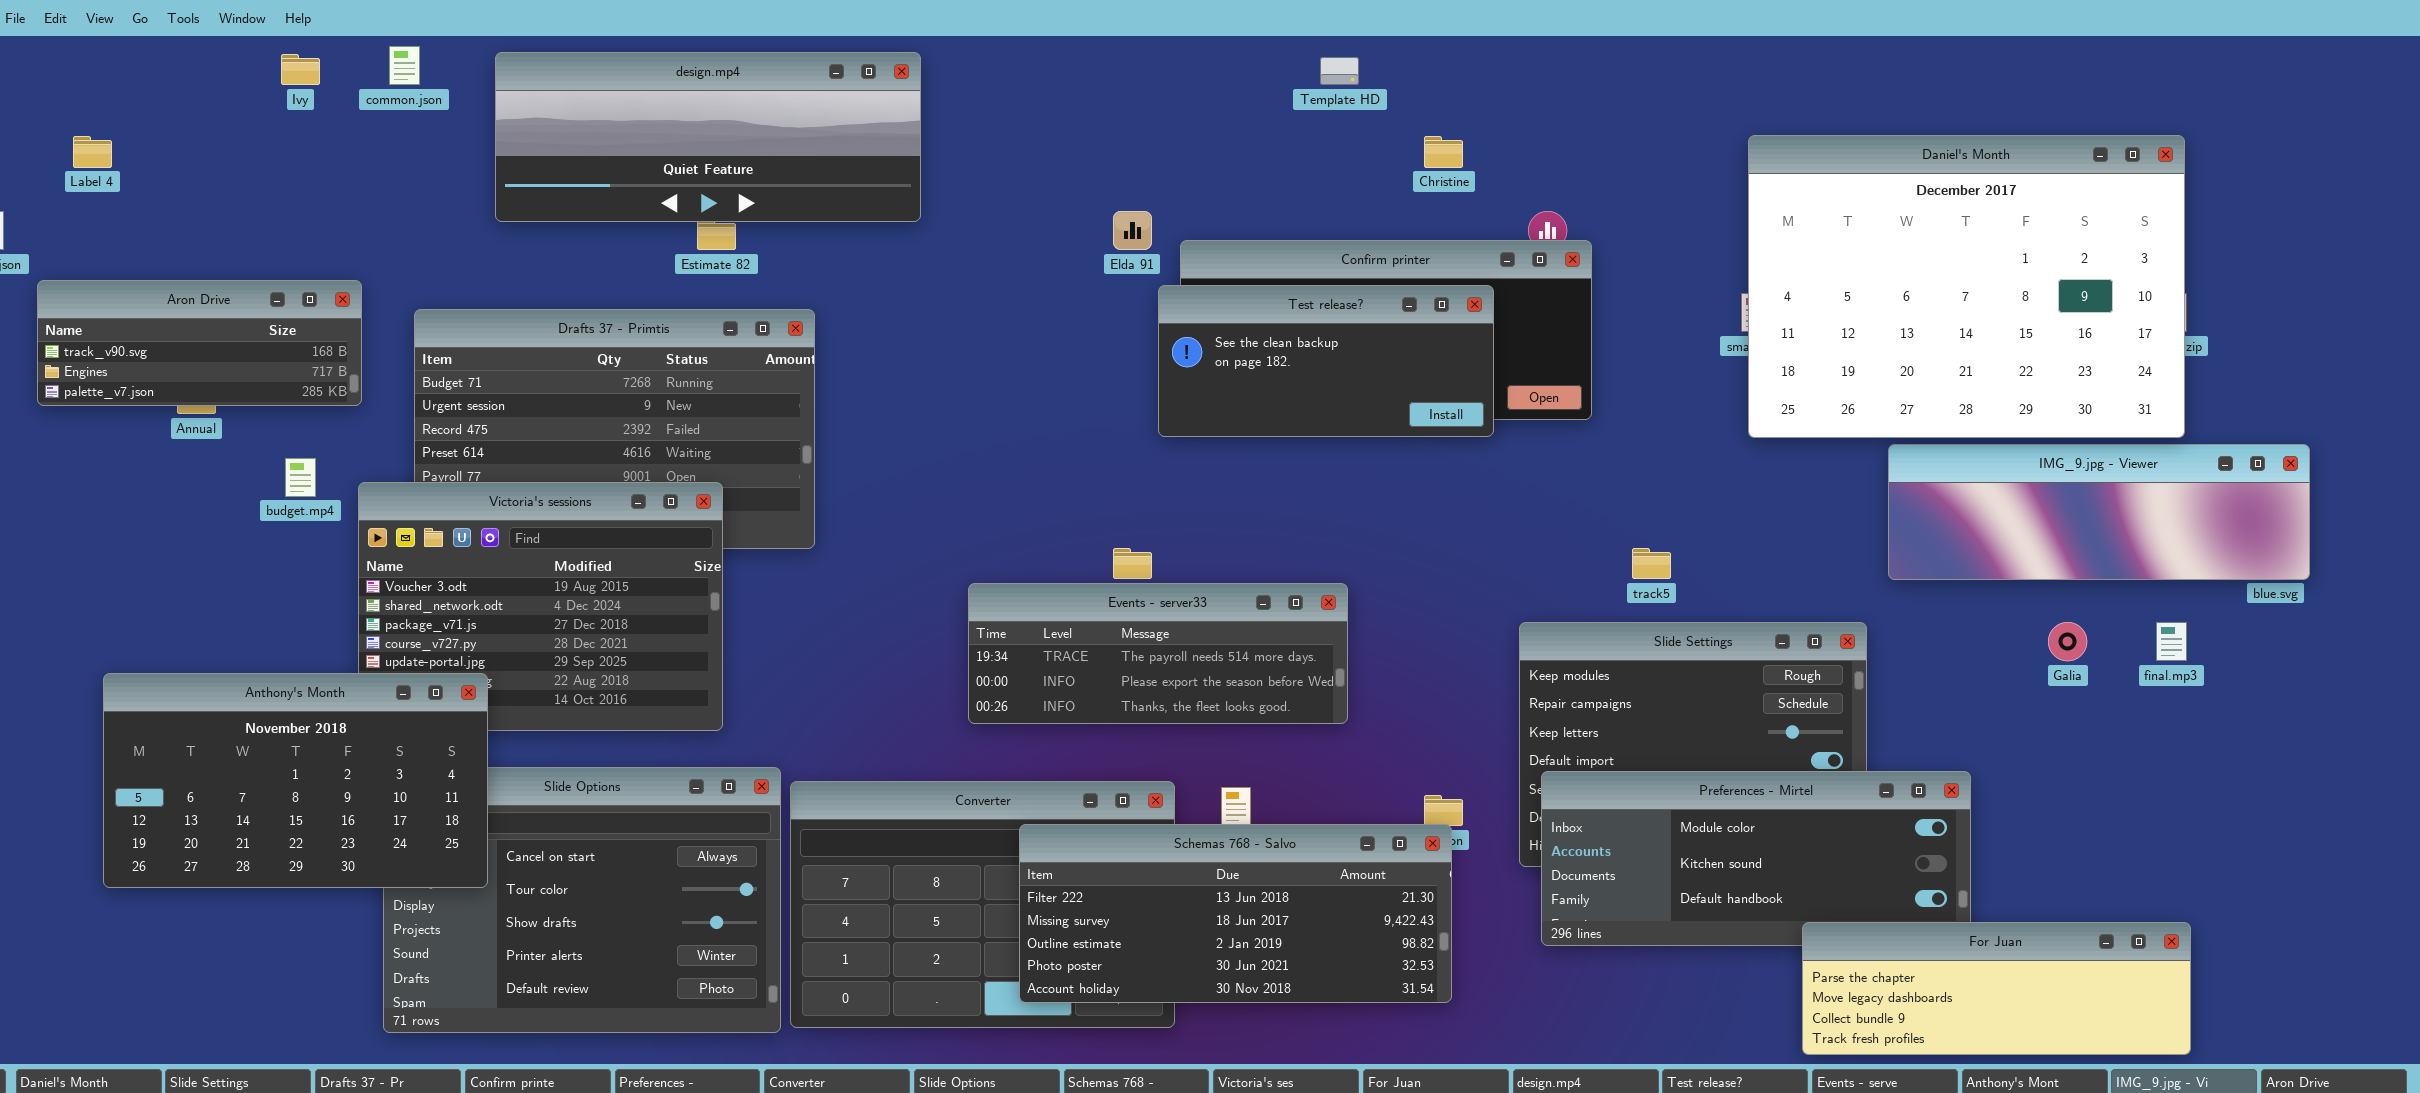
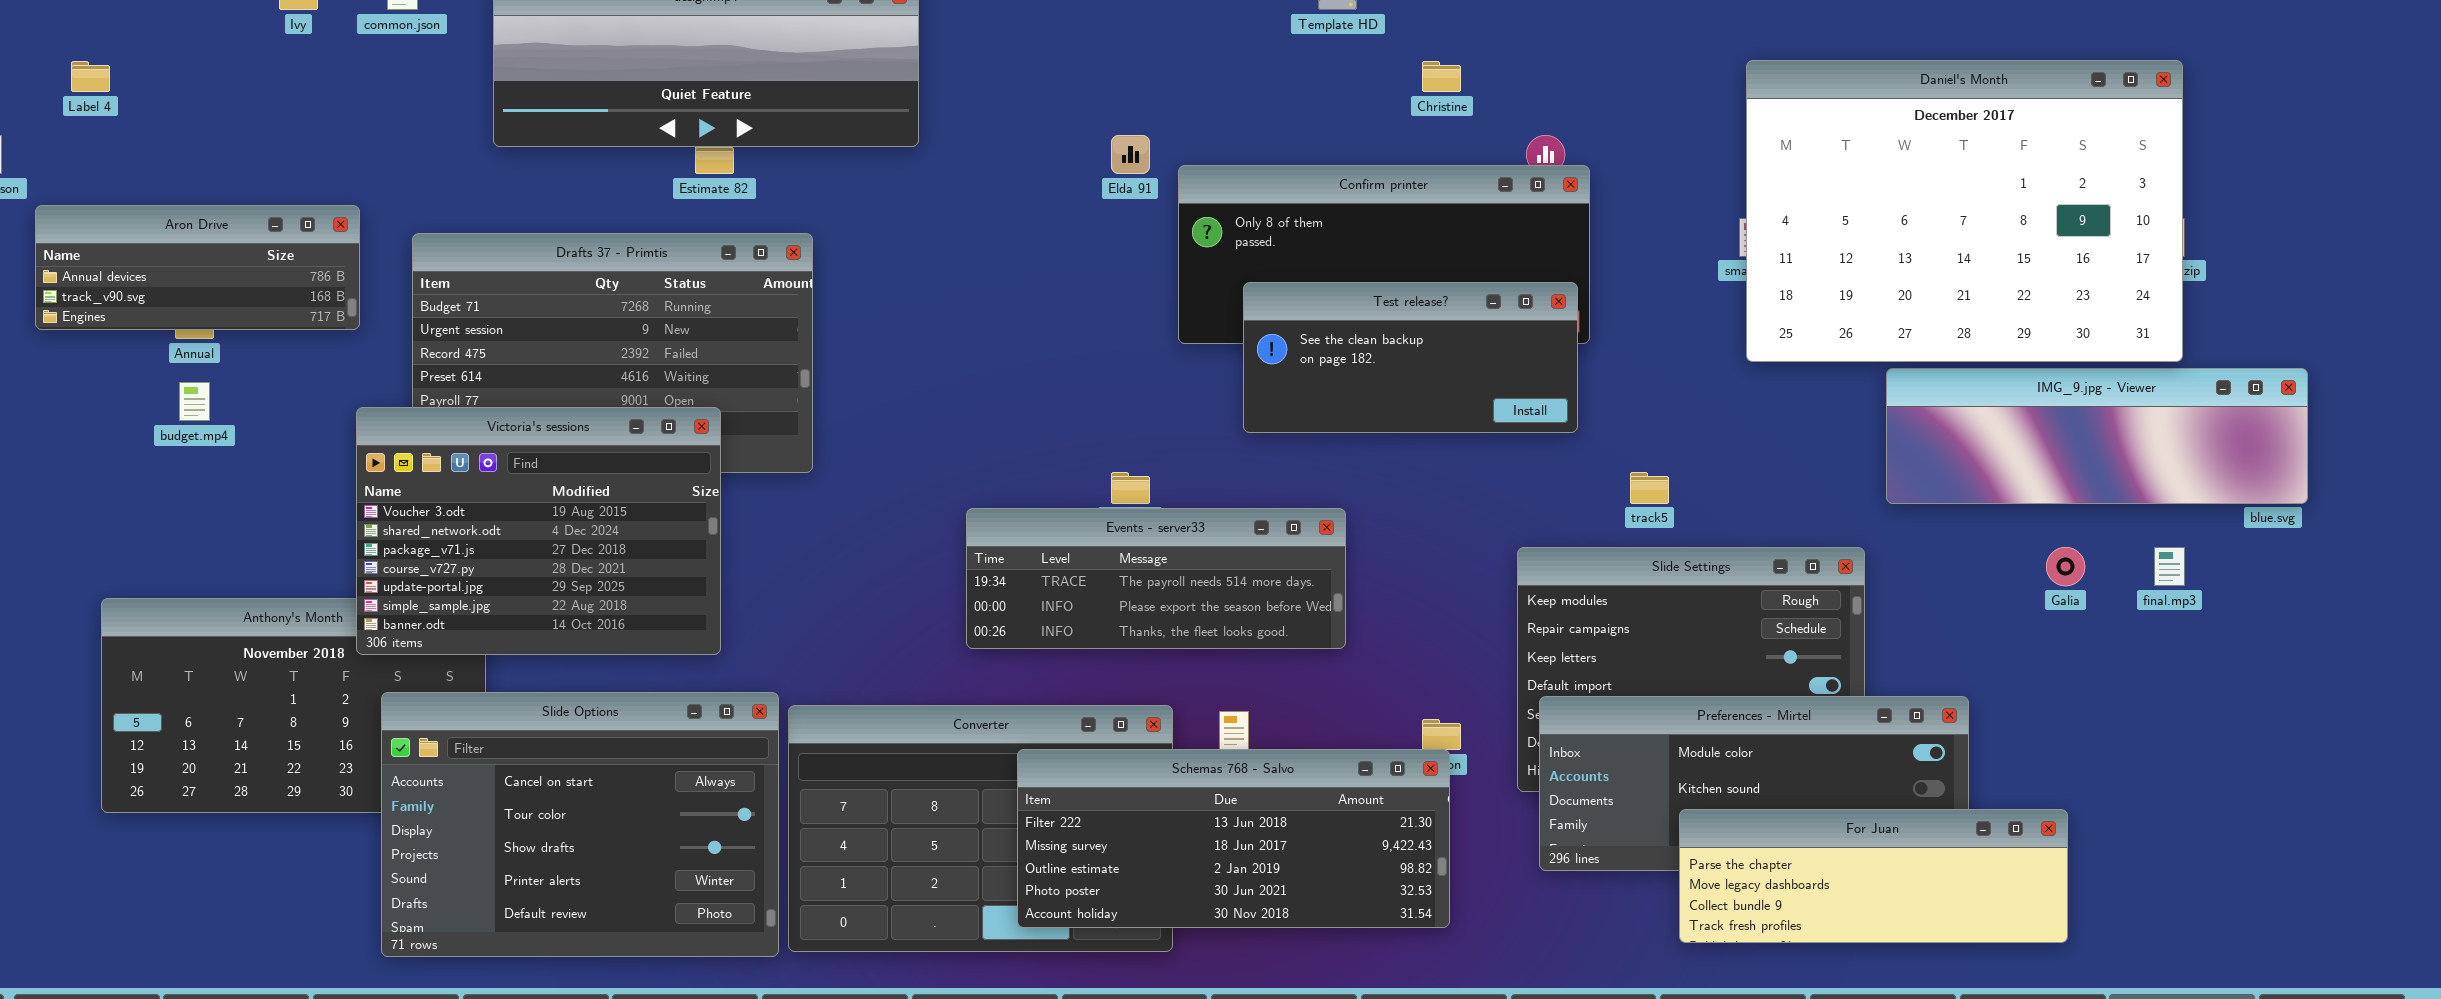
Aron Drive: [37,280,362,406] -> [35,205,360,330], scrolled up 1 row
Test release?: [1158,285,1494,437] -> [1243,282,1578,433], moved
budget.mp4: [285,458,316,497] -> [179,382,210,421], moved
Victoria's sessions: [358,482,723,731] -> [356,407,721,655], raised
Slide Options: [383,767,781,1033] -> [381,692,779,957], raised
For Juan: [1802,922,2191,1055] -> [1679,809,2068,943], moved

